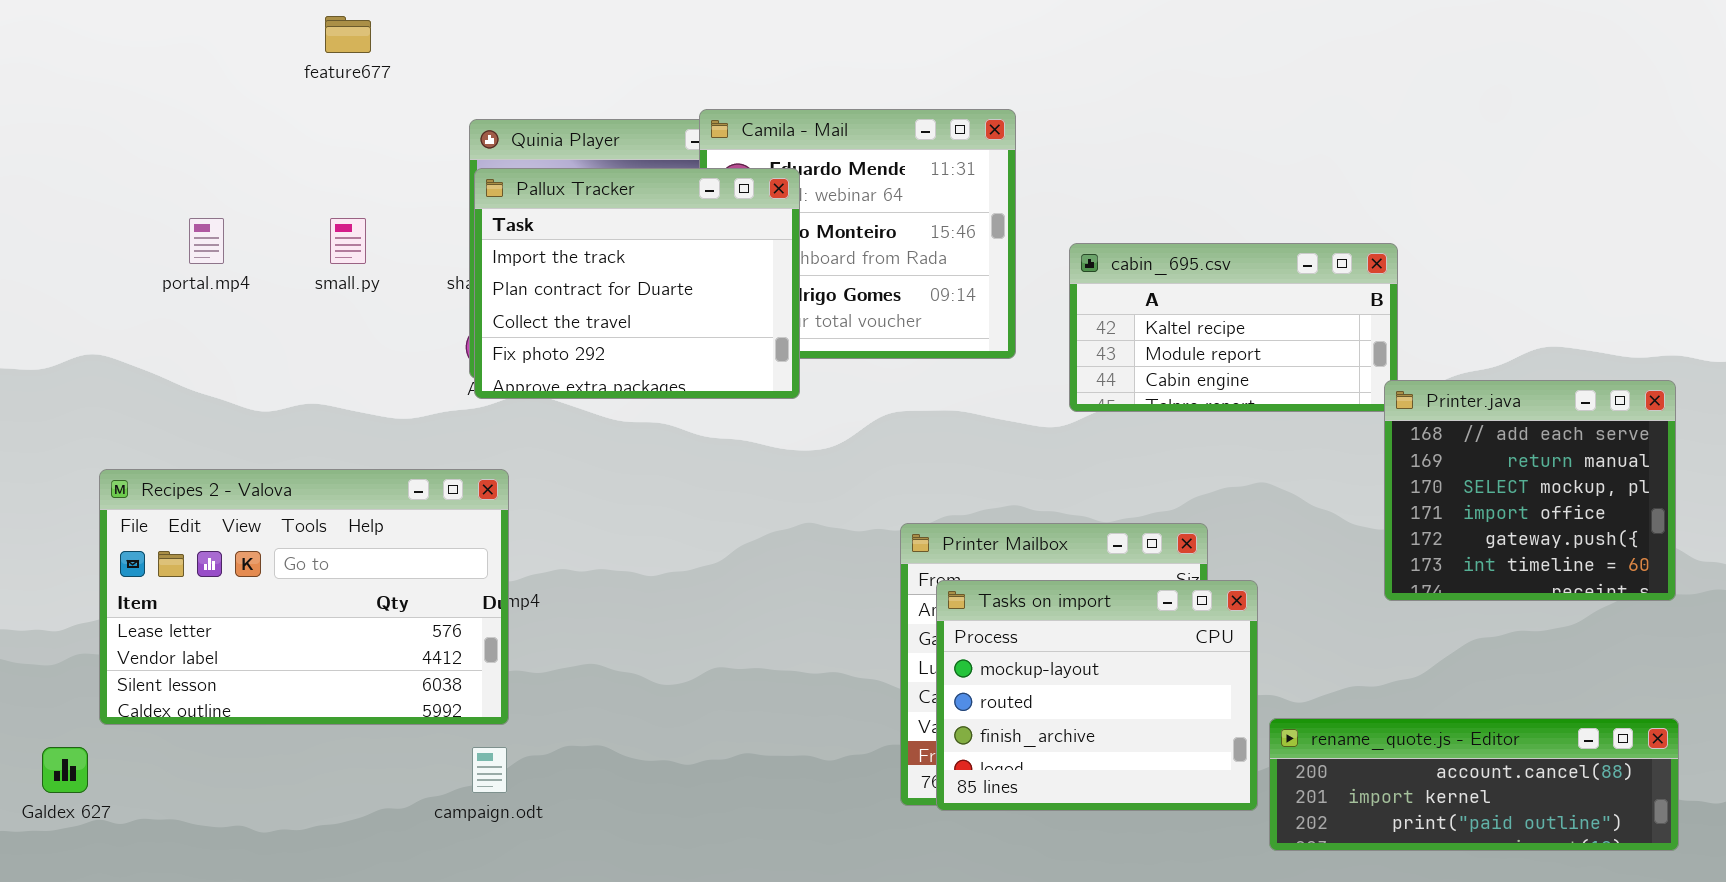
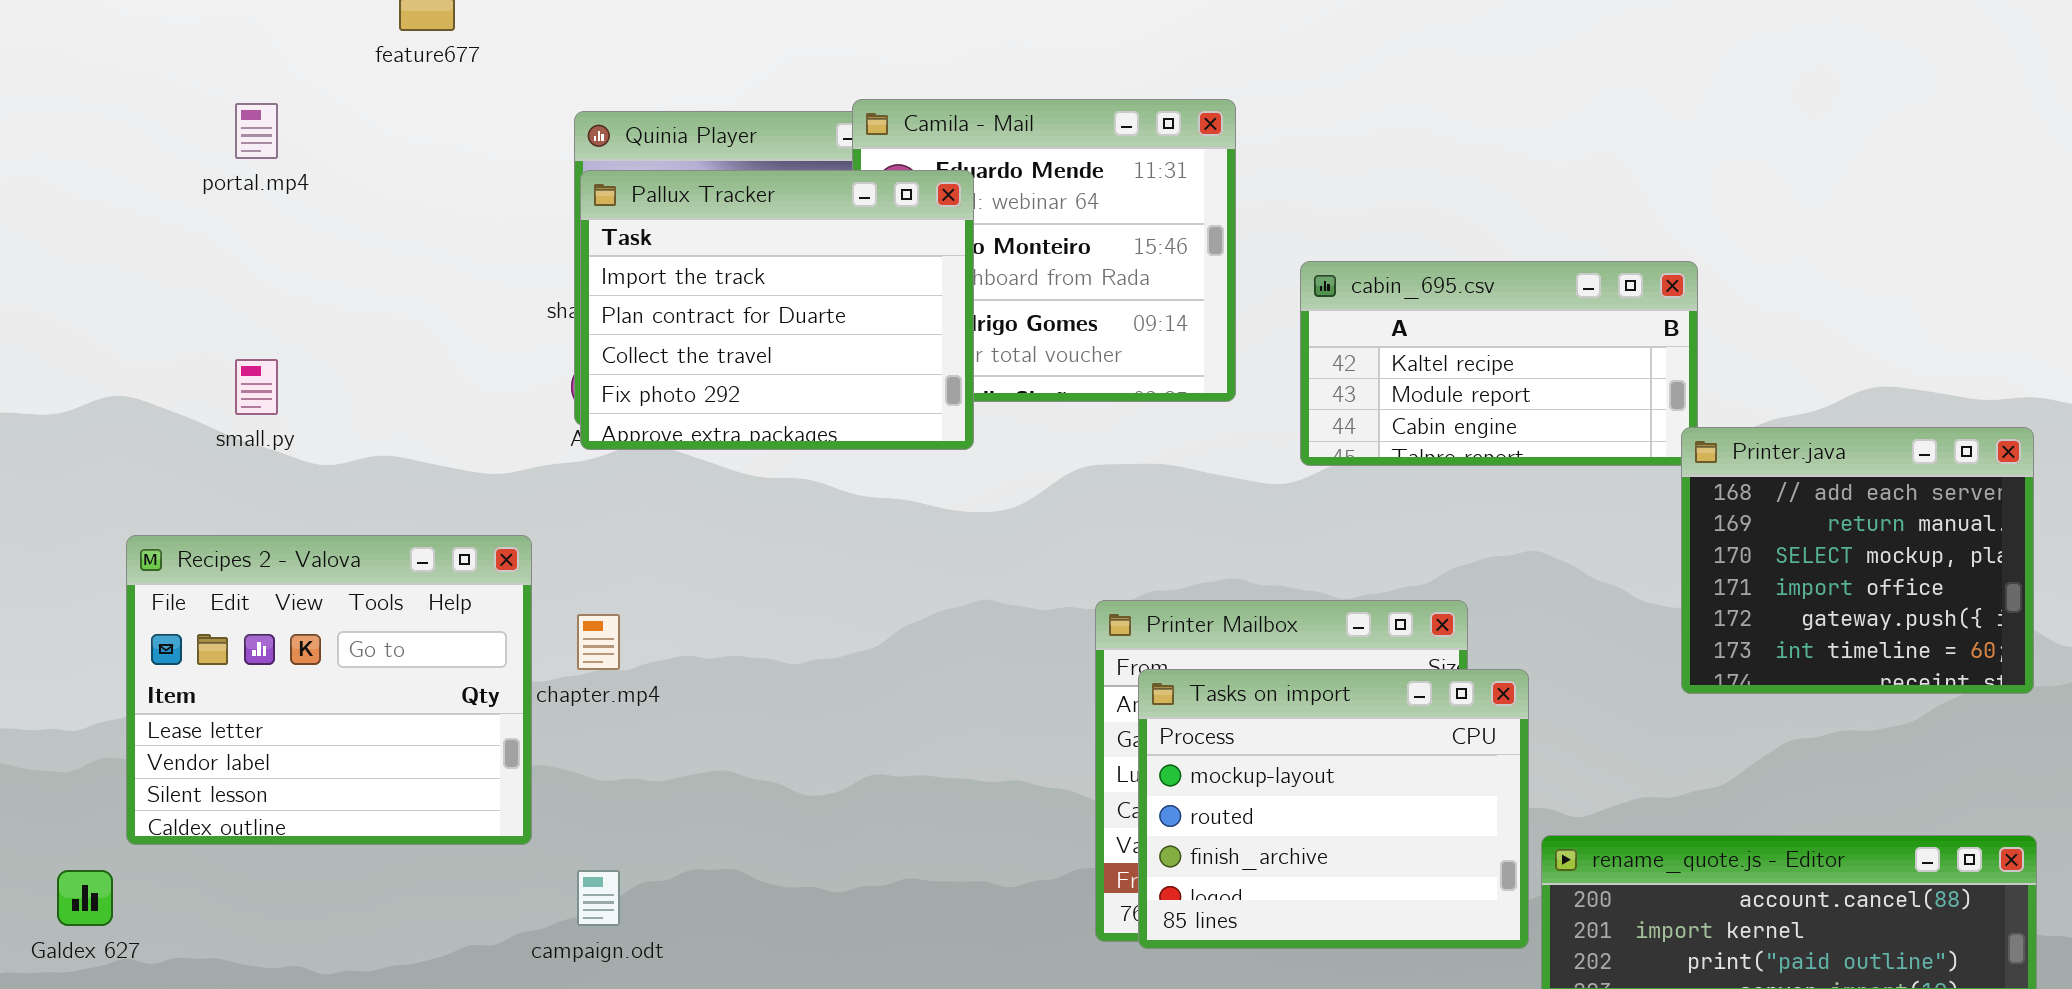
portal.mp4: [189,218,224,264] -> [235,103,278,159], moved
small.py: [330,218,366,264] -> [235,359,278,415], moved
Recipes 2 - Valova: [99,469,509,725] -> [126,535,532,845], resized

